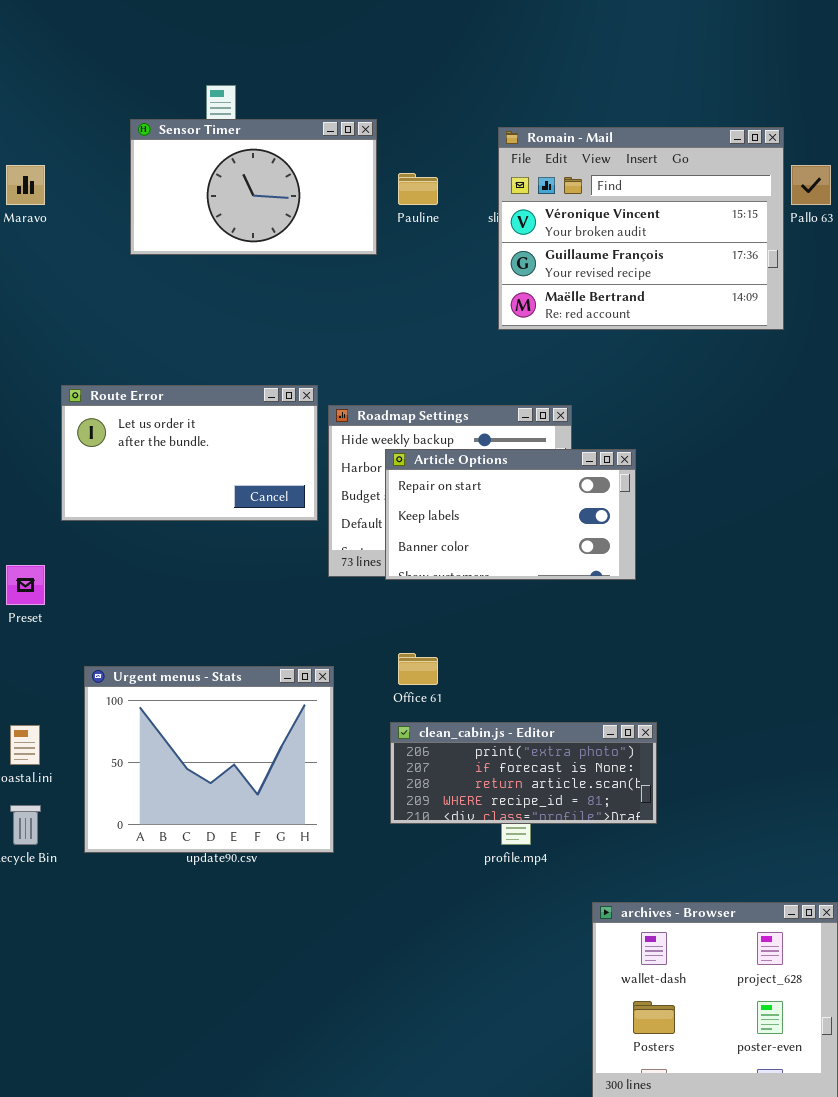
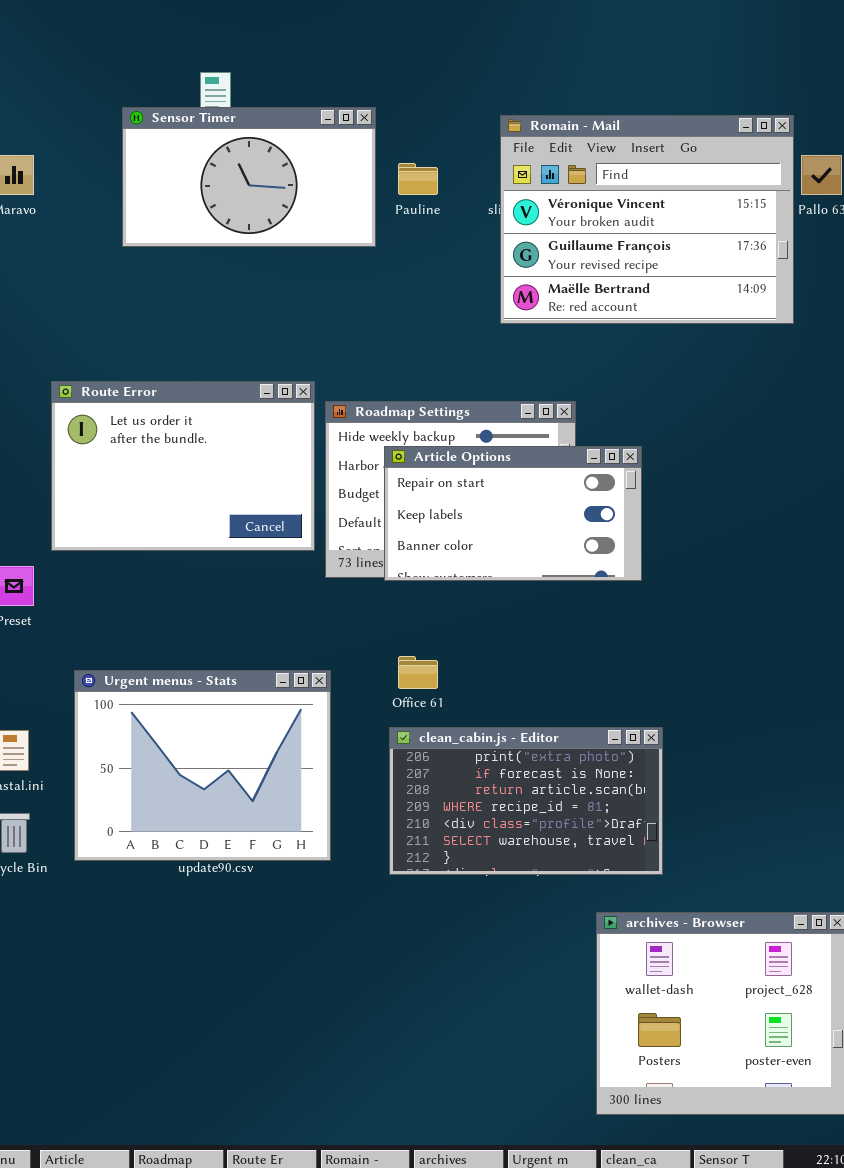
Route Error: [61,385,318,521] -> [51,381,315,551], resized
clean_cabin.js - Editor: [390,722,657,824] -> [389,727,663,875], resized

